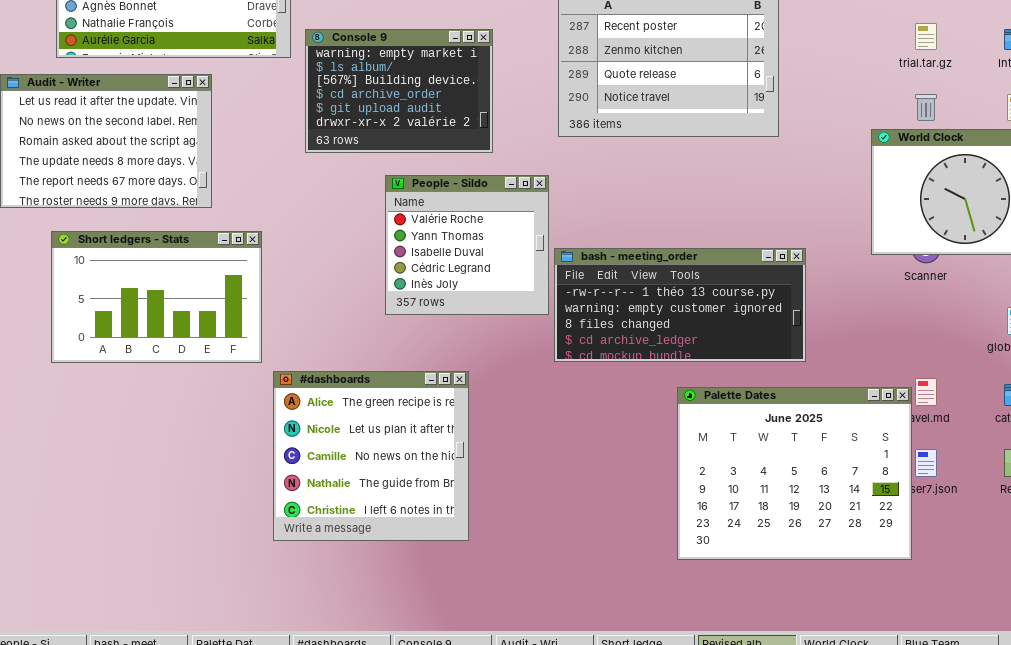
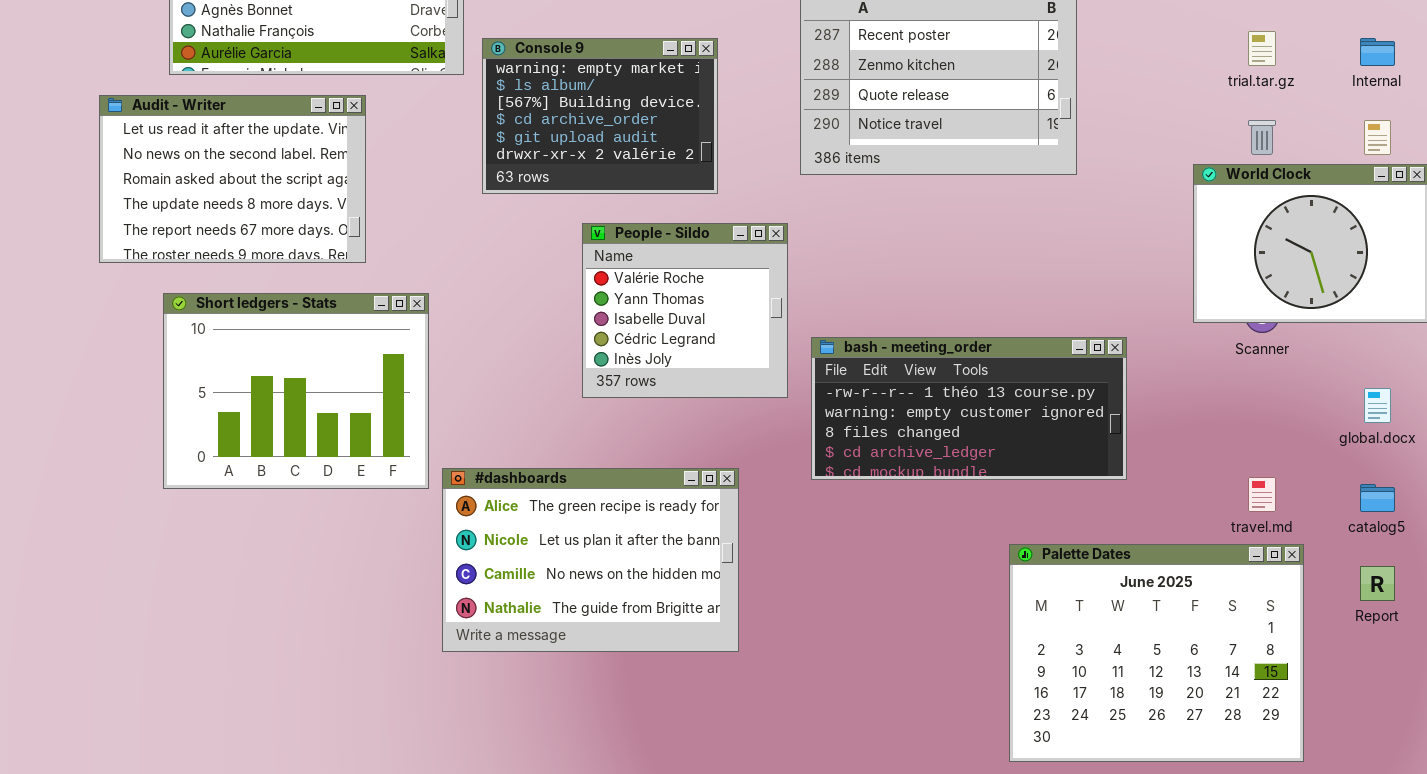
Short ledgers - Stats: [51,231,262,363] -> [163,293,429,489], resized
bash - meeting_order: [554,248,806,362] -> [811,337,1127,480], moved
#dashboards: [273,371,469,541] -> [442,468,739,652], resized
Palette Dates: [677,387,912,560] -> [1009,544,1304,762], moved

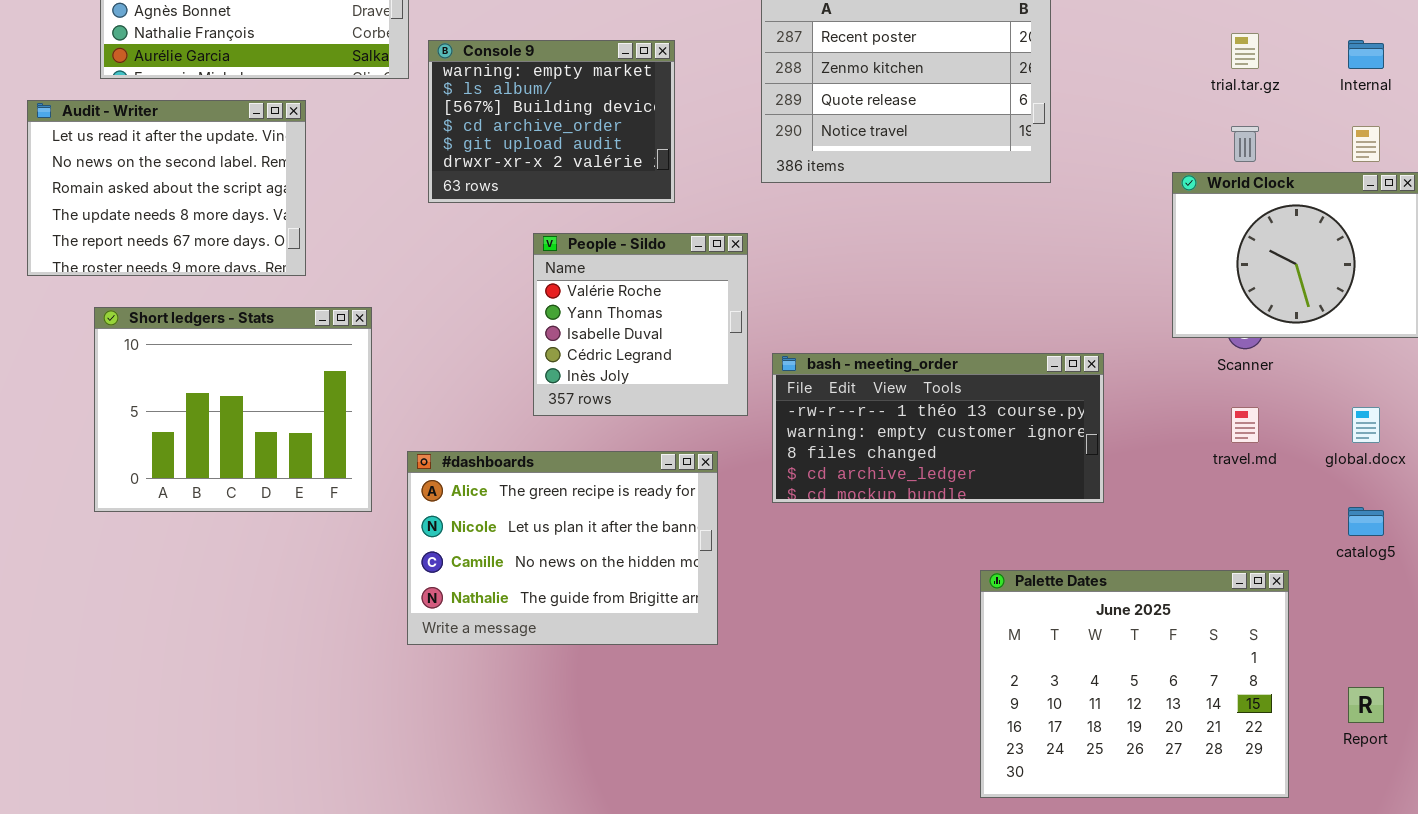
#dashboards: [442,468,739,652] -> [407,451,718,645], moved
travel.md: [1248,477,1276,512] -> [1231,407,1259,443], moved
Report: [1360,566,1395,601] -> [1348,687,1384,723], moved

